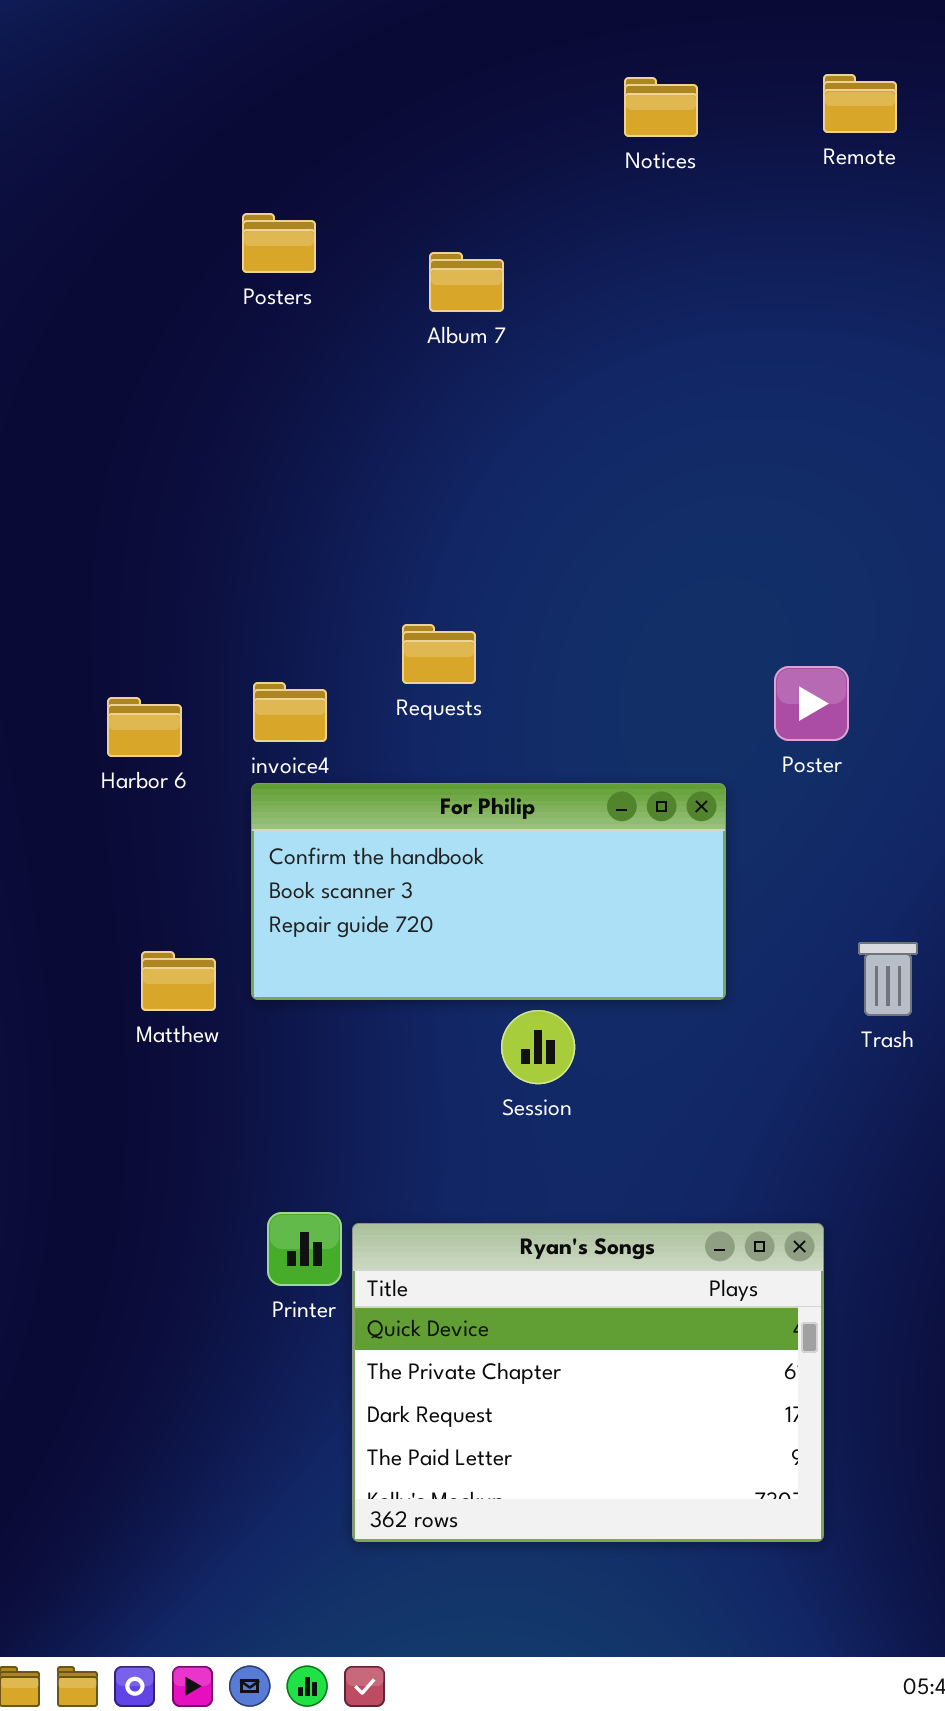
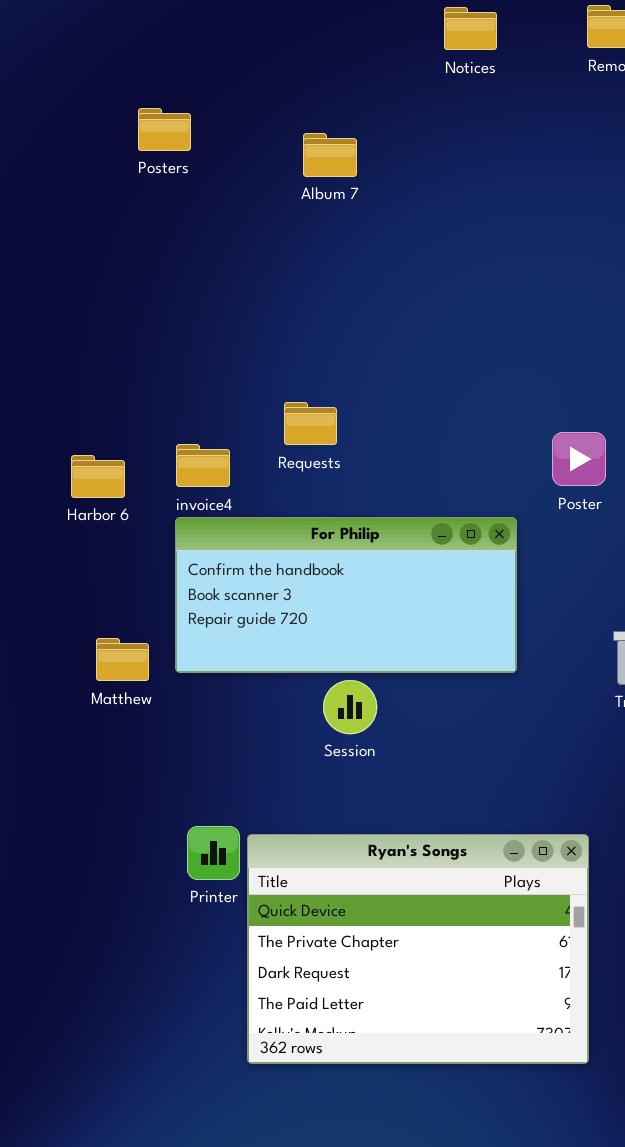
Posters: [242,213,316,273] -> [138,108,191,151], moved
Session: [501,1010,575,1084] -> [323,680,377,734], moved

